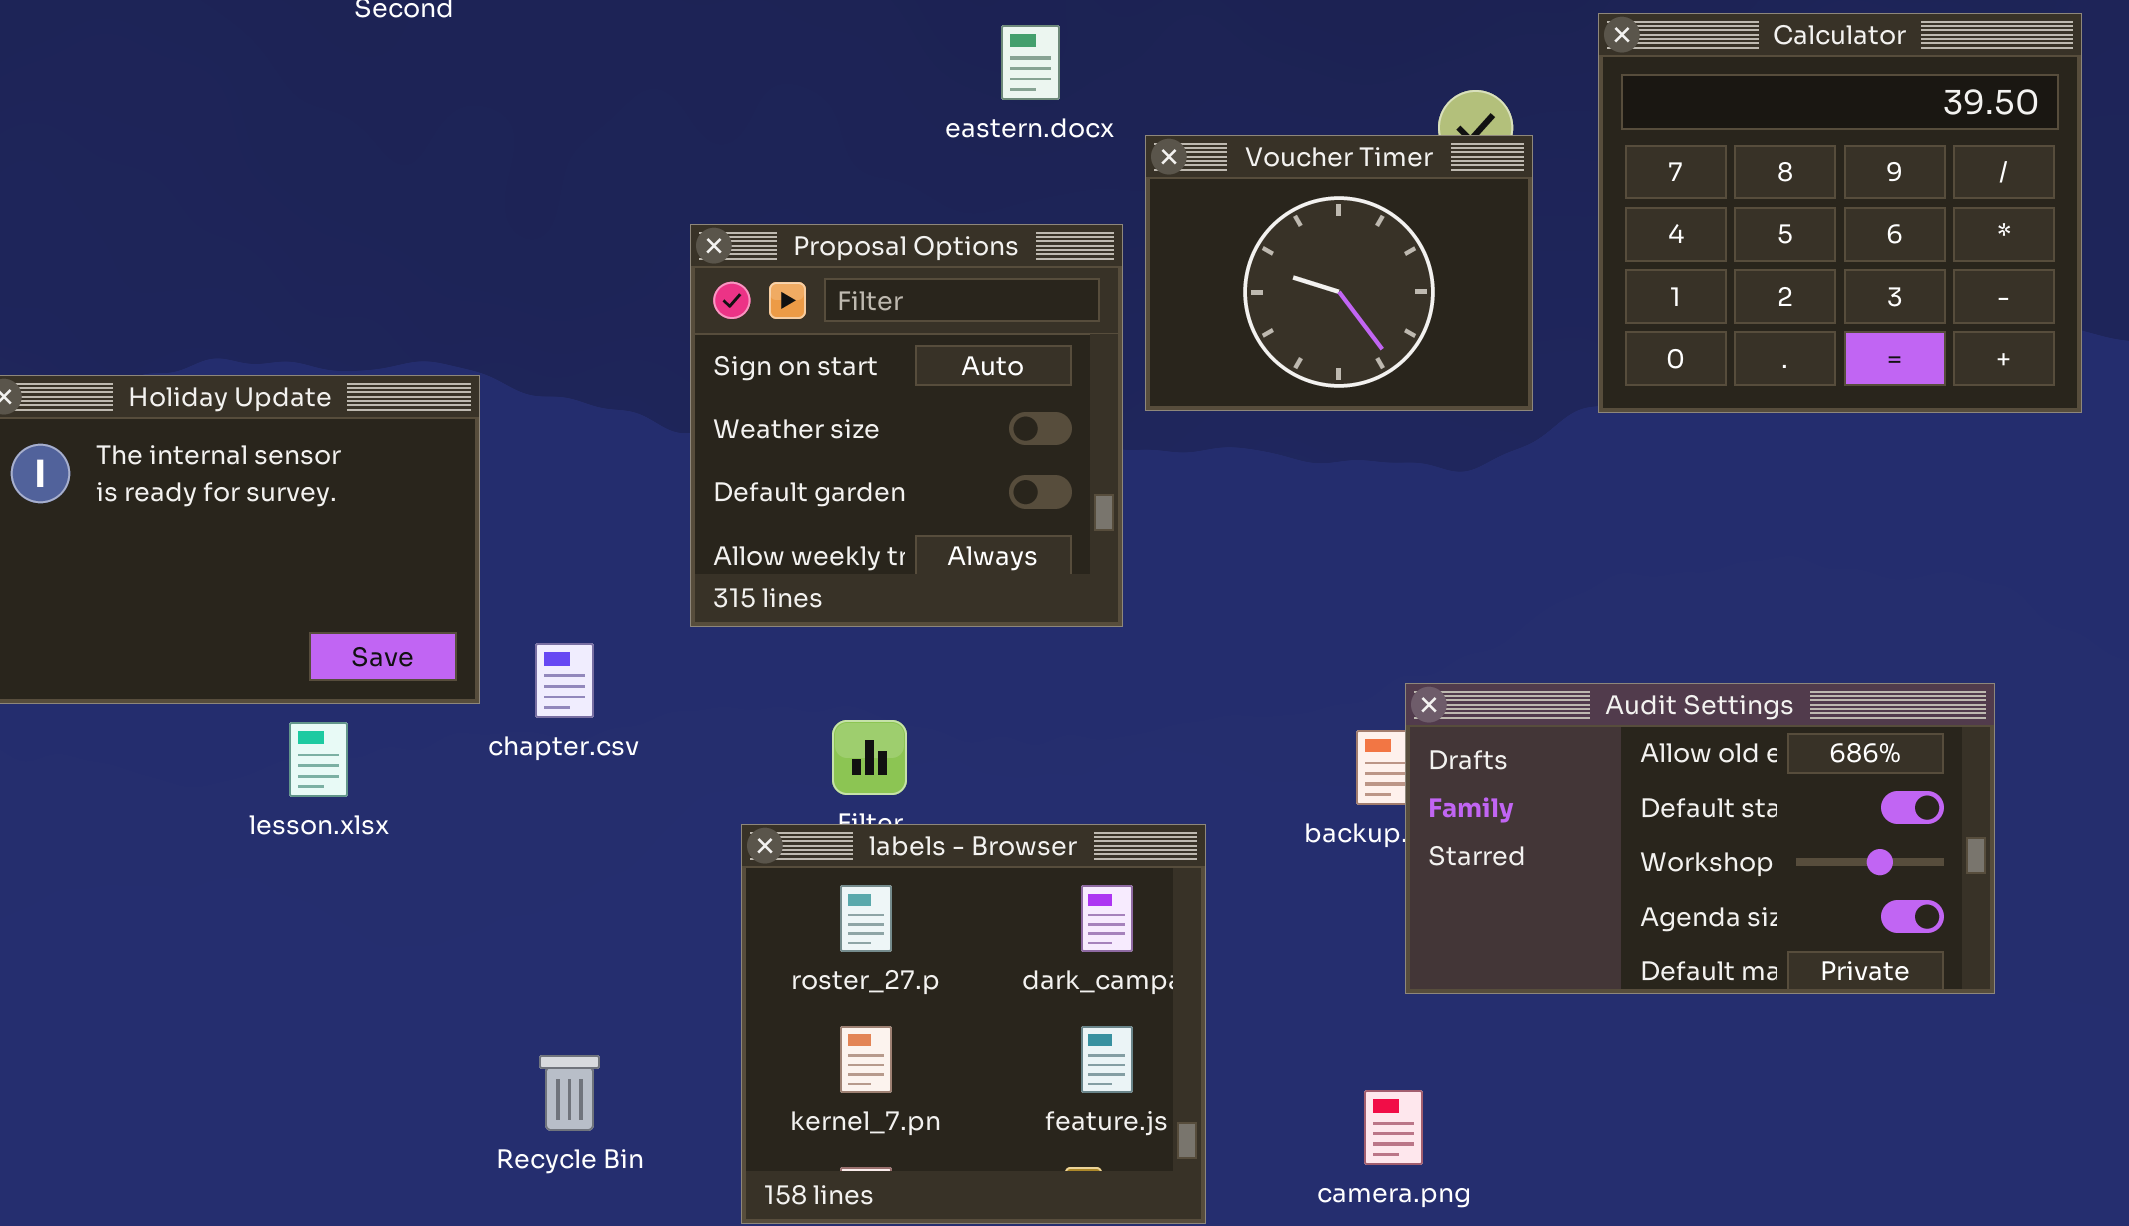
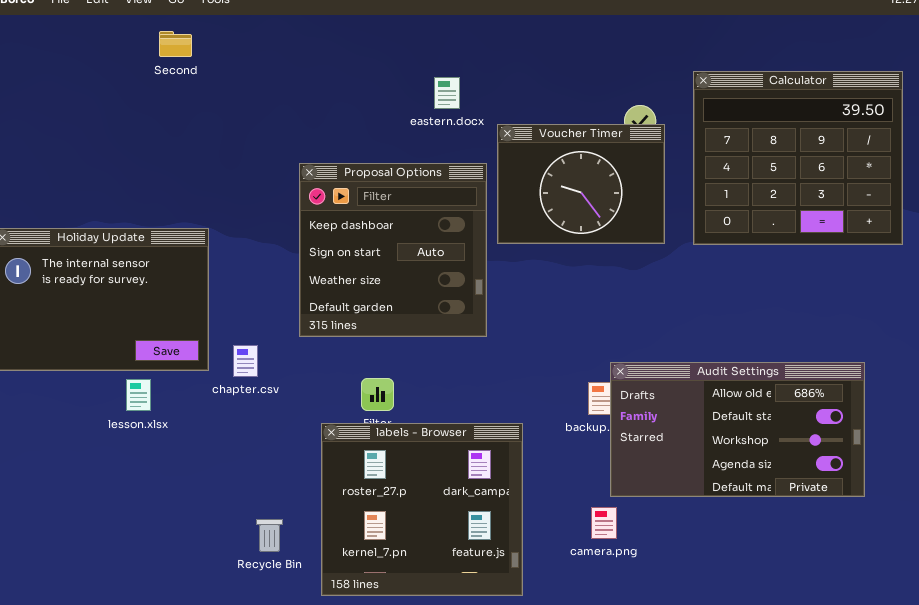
Proposal Options: [690,224,1123,627] -> [299,163,487,337], scrolled up 1 row
Recycle Bin: [539,1055,600,1131] -> [256,519,283,552], moved
camera.png: [1364,1090,1423,1165] -> [591,507,617,539], moved

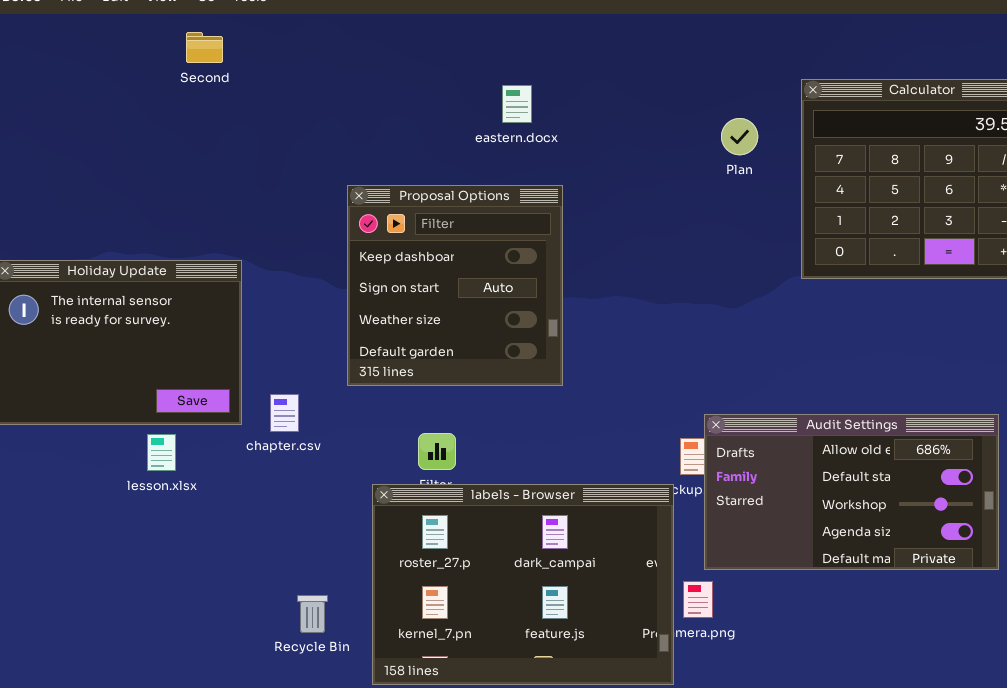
Voucher Timer: [497,124,665,244] -> none, closed
labels - Browser: [321,423,523,596] -> [372,484,674,685], resized

